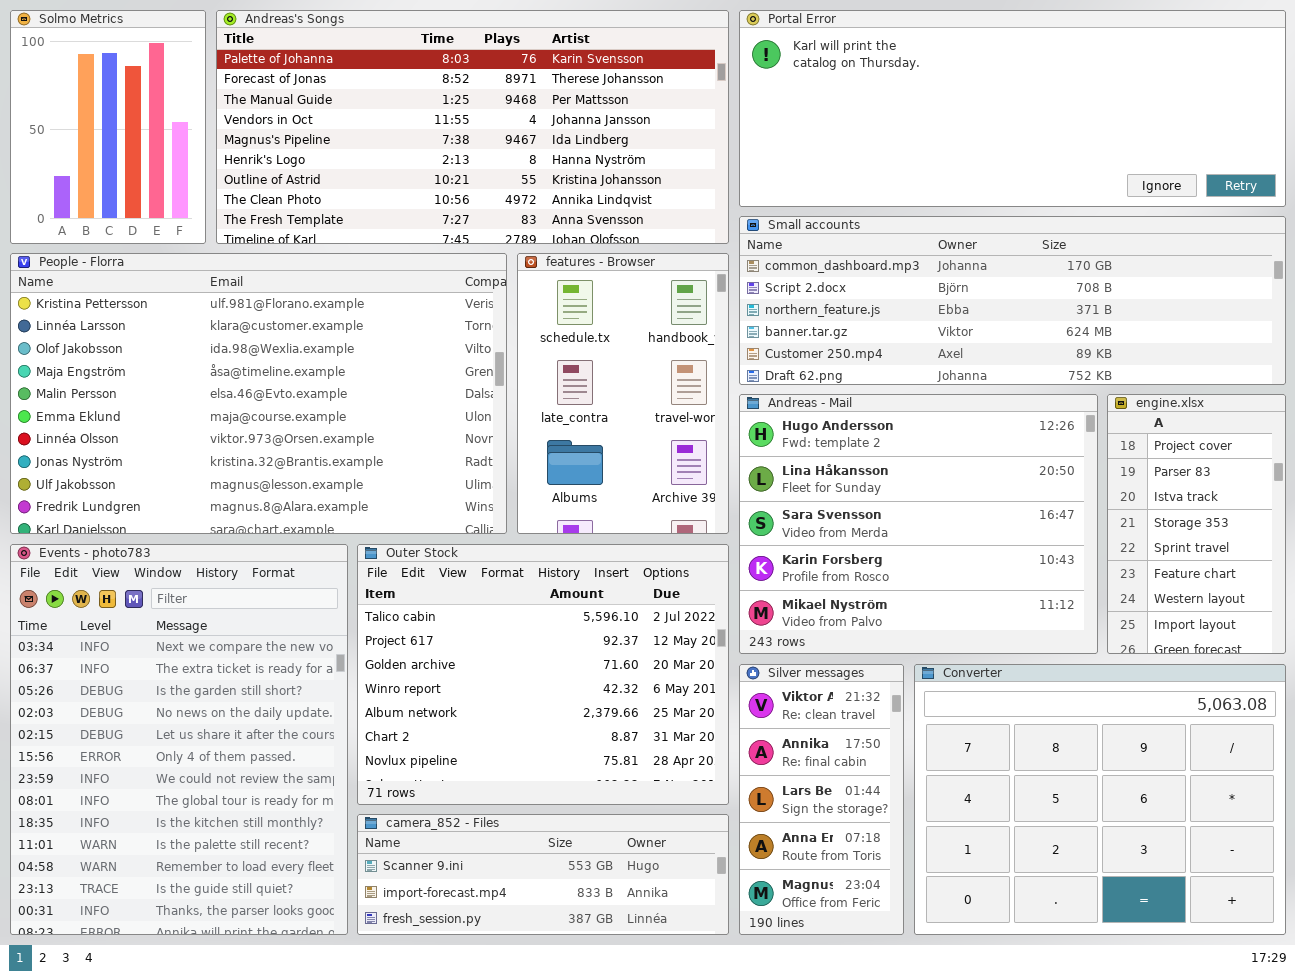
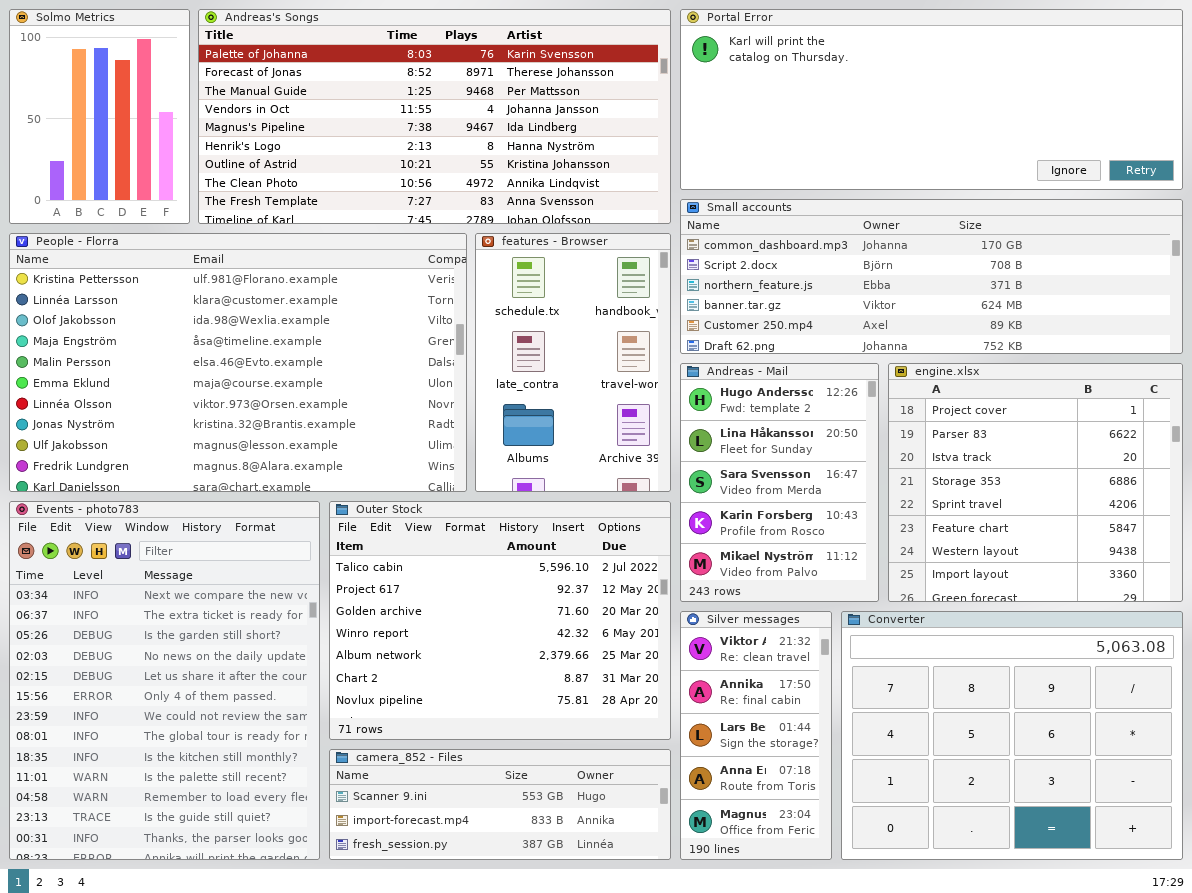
Andreas - Mail: [739,394,1098,654] -> [680,363,879,602], resized
engine.xlsx: [1107,394,1286,654] -> [888,363,1183,602], resized

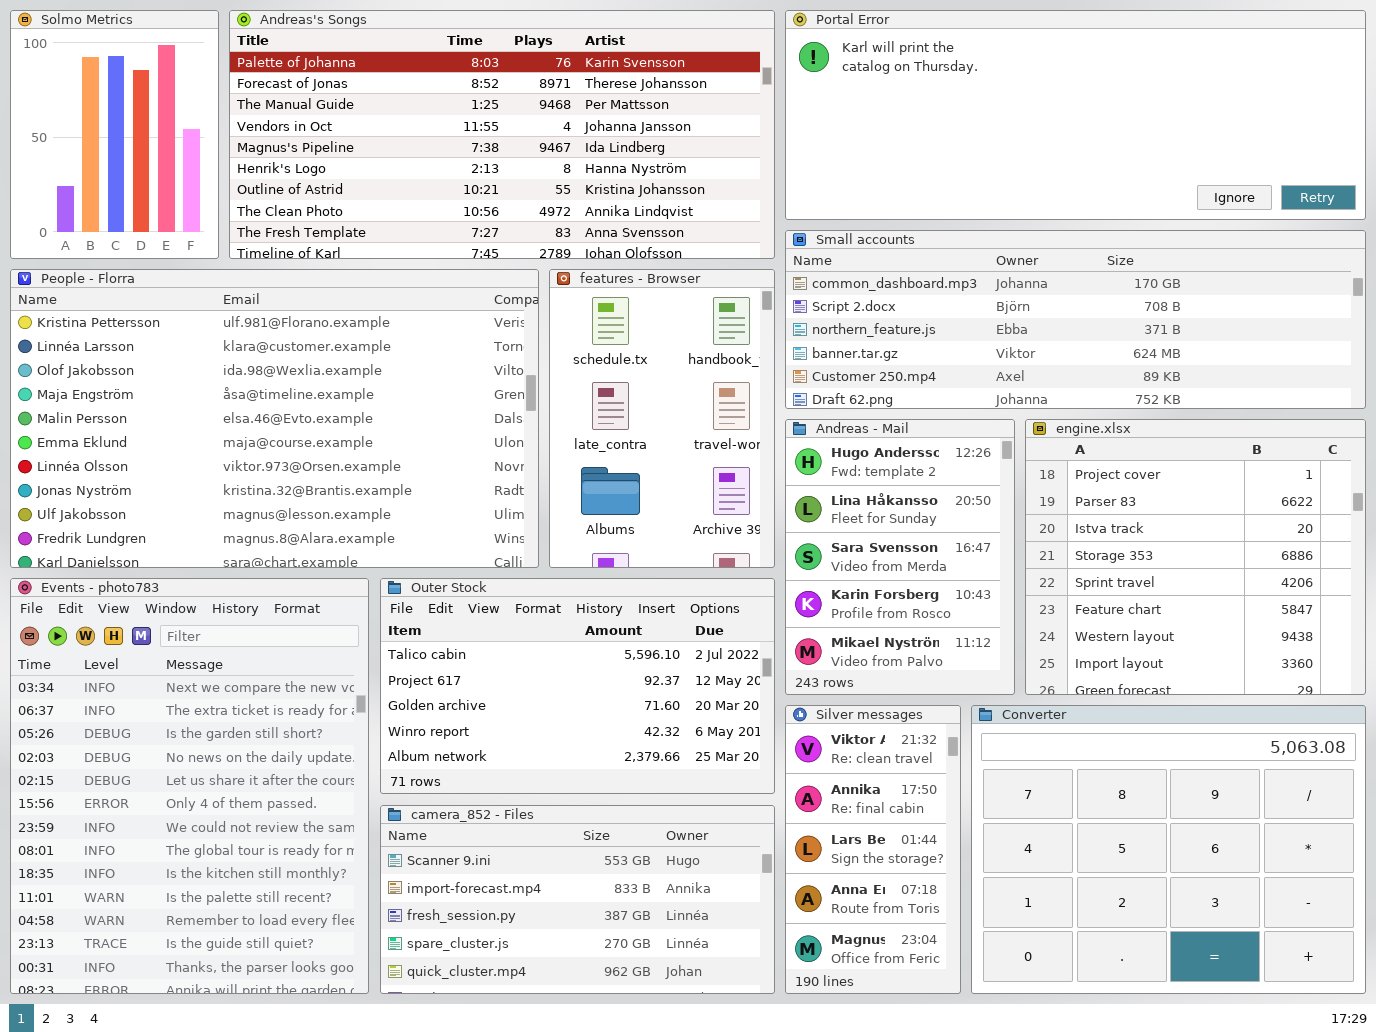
Outer Stock: [329,501,671,740] -> [380,578,775,794], resized
camera_852 - Files: [329,749,671,860] -> [380,805,775,994], resized

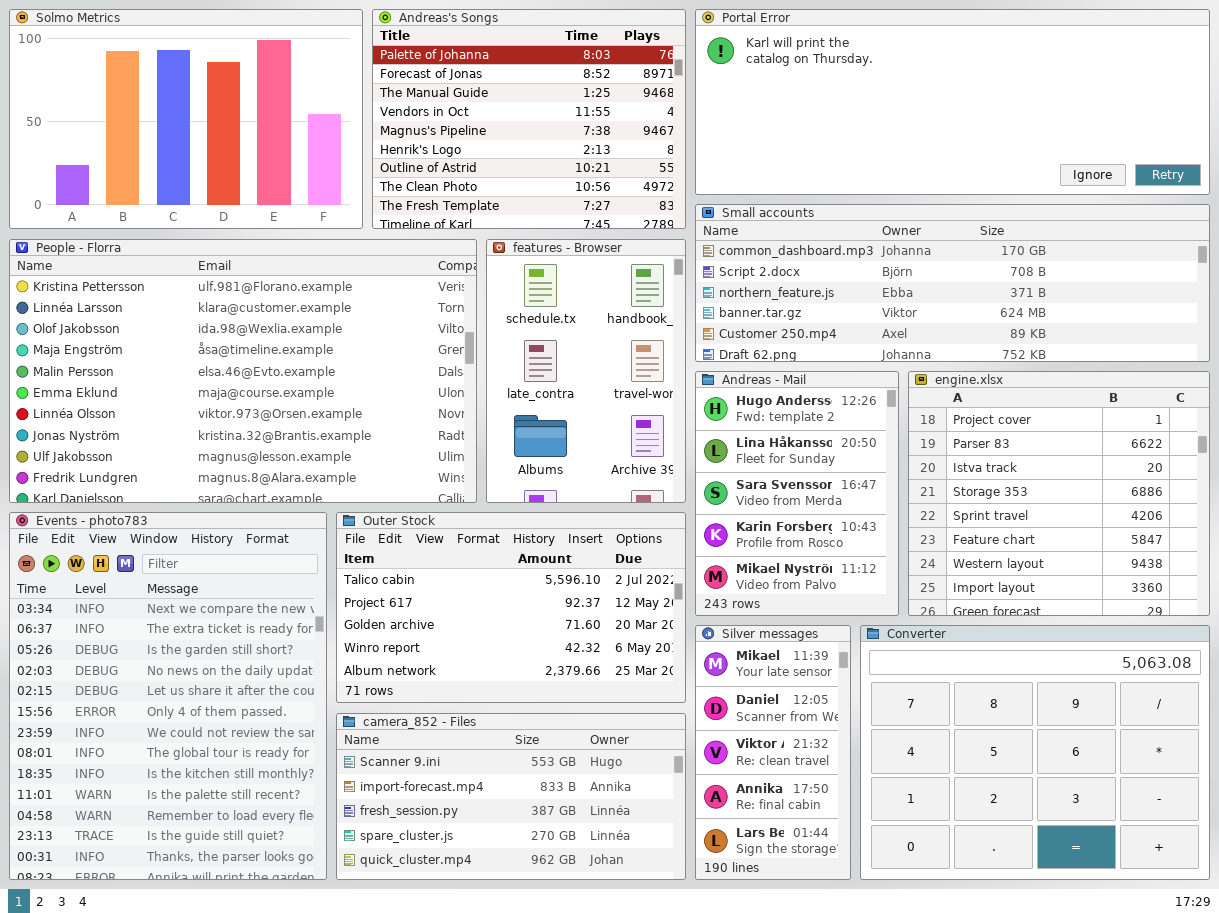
Solmo Metrics: [10,10,219,259] -> [9,9,363,229], resized
Andreas's Songs: [229,10,775,259] -> [372,9,686,229], resized
Silver messages: [785,705,961,994] -> [695,625,851,880], scrolled up 2 rows

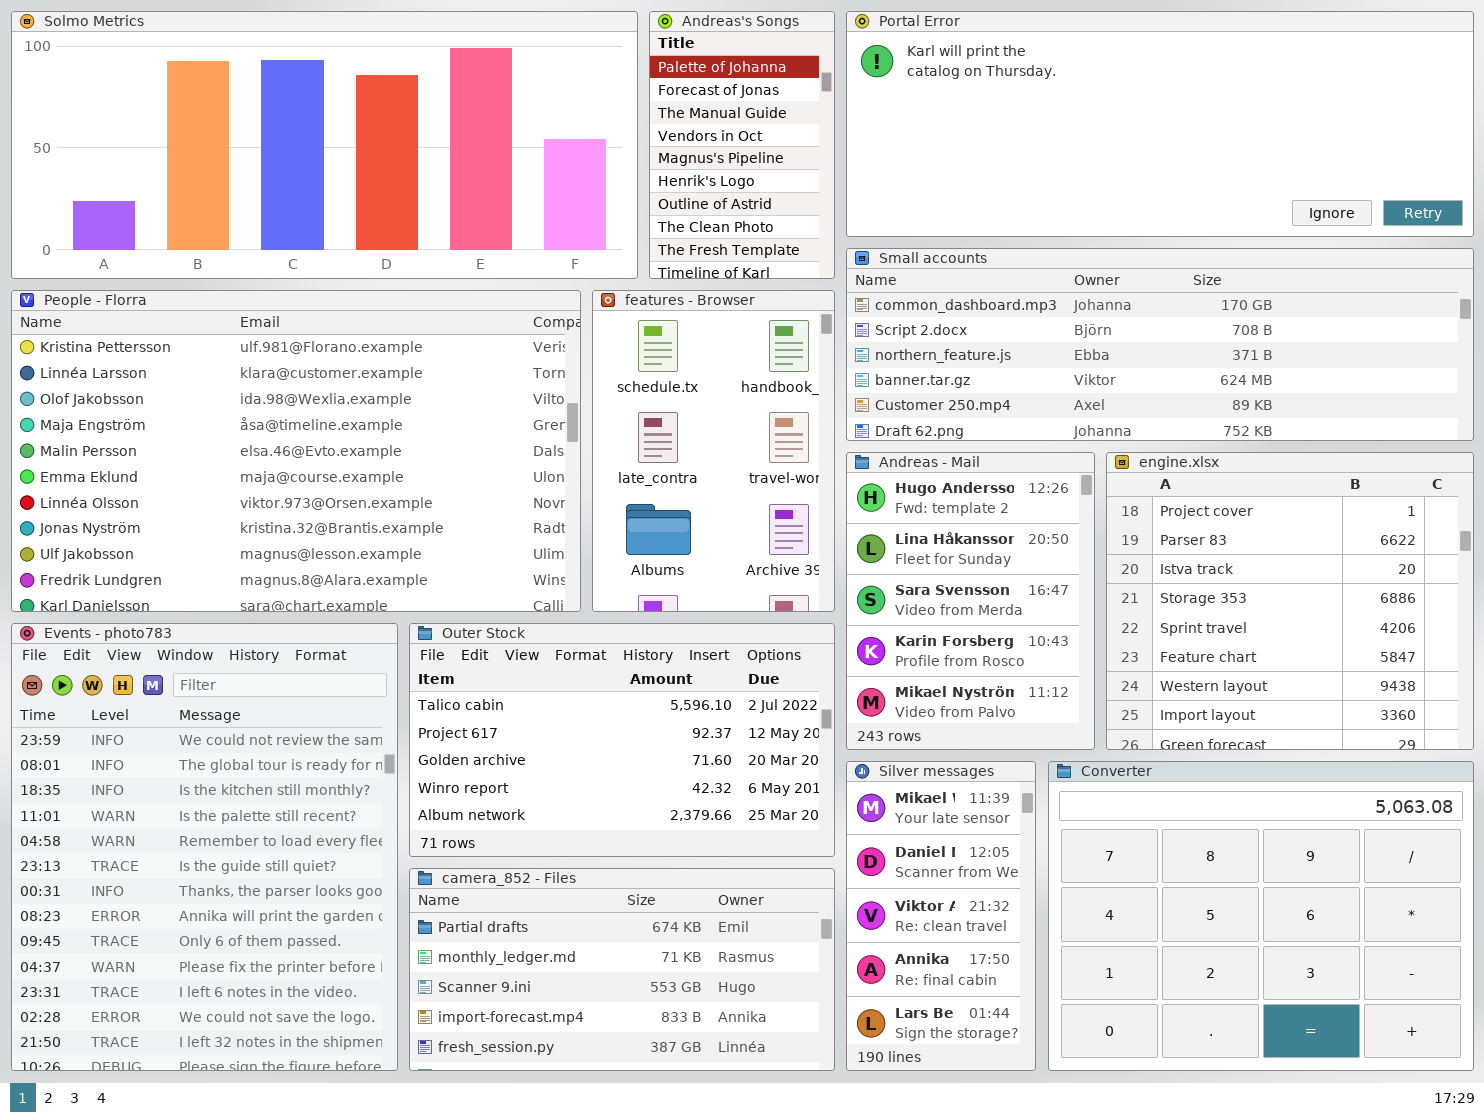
Solmo Metrics: [9,9,363,229] -> [11,11,638,279], resized
Andreas's Songs: [372,9,686,229] -> [649,11,835,279], resized
Events - photo783: [9,512,327,880] -> [11,623,398,1071], scrolled down 6 rows
camera_852 - Files: [336,713,686,880] -> [409,868,835,1071], scrolled up 2 rows

